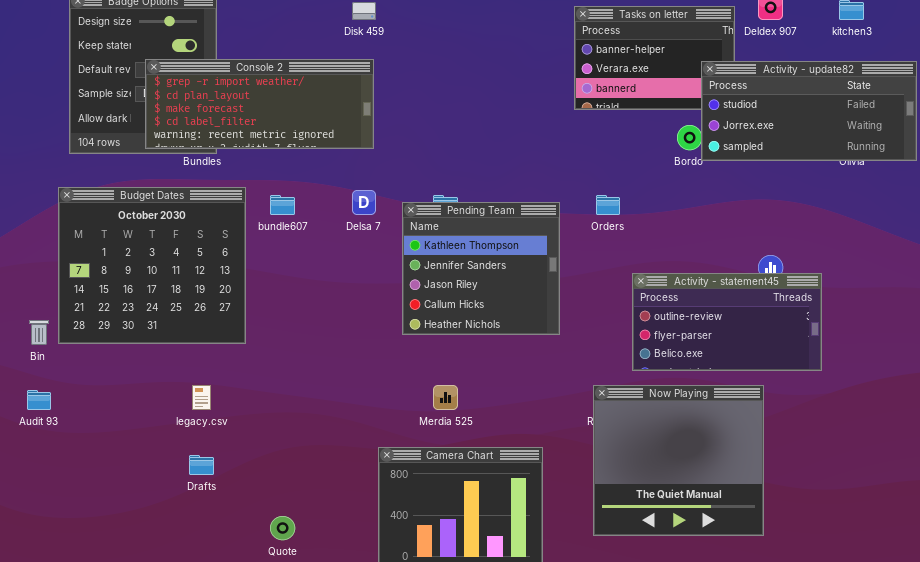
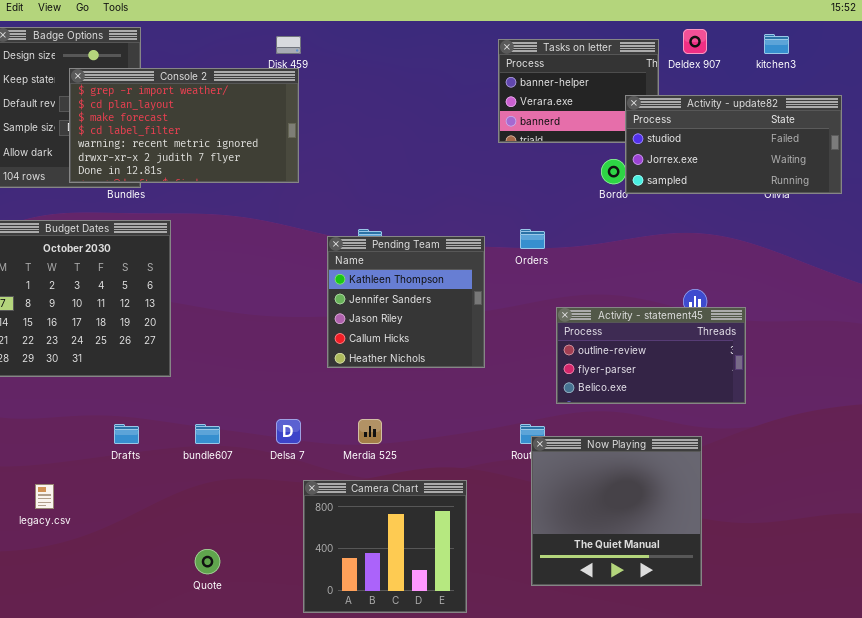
Console 2: [145,59,374,149] -> [69,68,299,183], resized
Delsa 7: [352,190,376,215] -> [276,419,301,444], moved
bundle607: [270,195,295,215] -> [195,424,220,444], moved
legacy.csv: [192,385,211,410] -> [35,484,54,509], moved
Now Playing: [593,385,764,536] -> [531,436,702,586], moved
Drafts: [189,455,214,475] -> [114,424,139,444], moved

